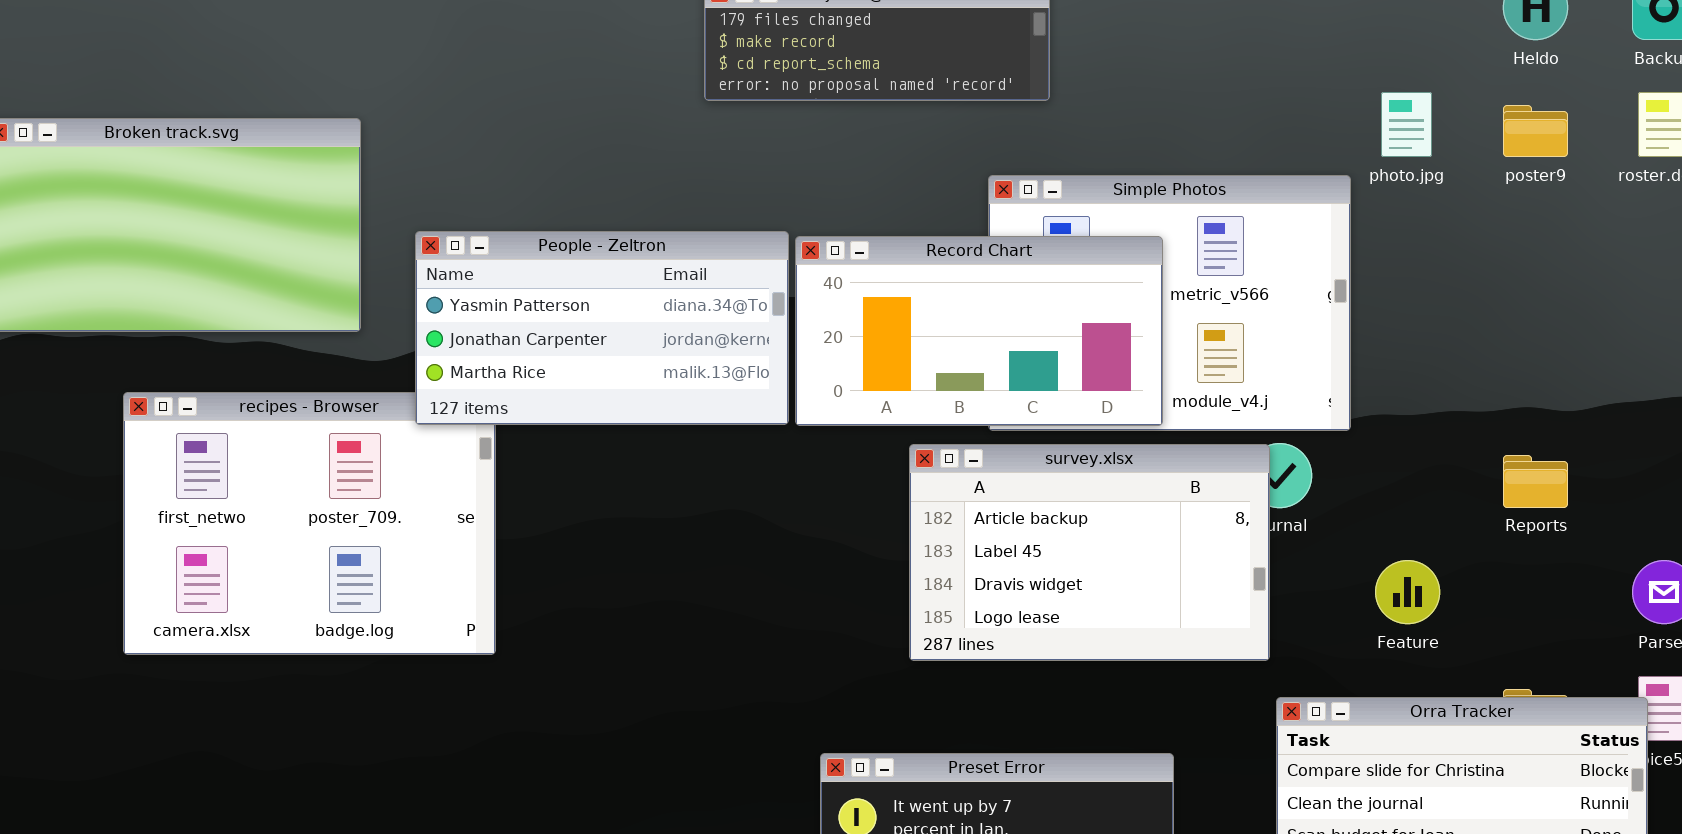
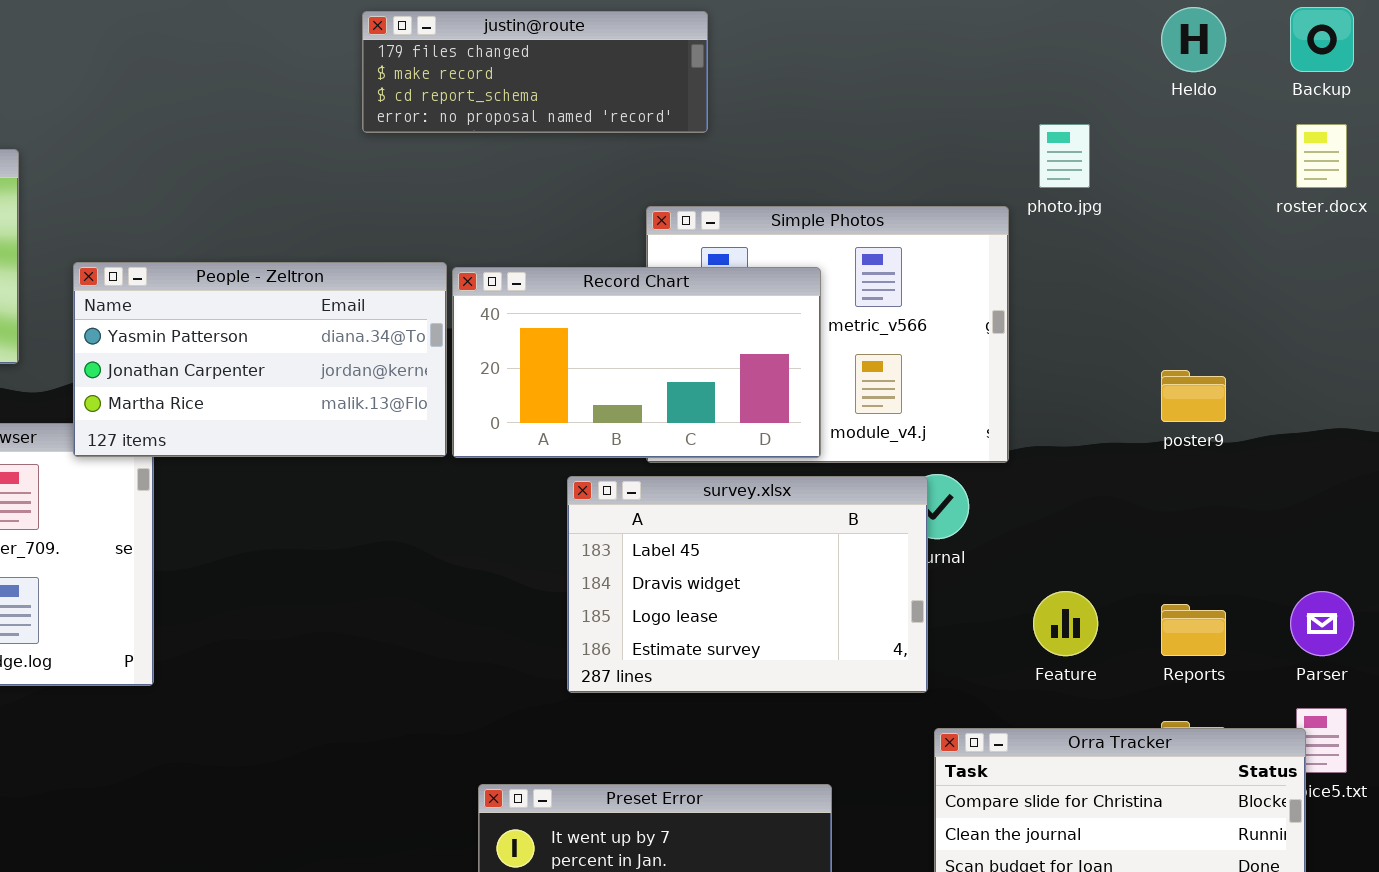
poster9: [1503,105,1568,157] -> [1161,370,1226,422], moved
survey.xlsx: [909,444,1270,661] -> [567,476,928,693], scrolled down 1 row
Reports: [1503,455,1568,508] -> [1161,604,1226,656], moved

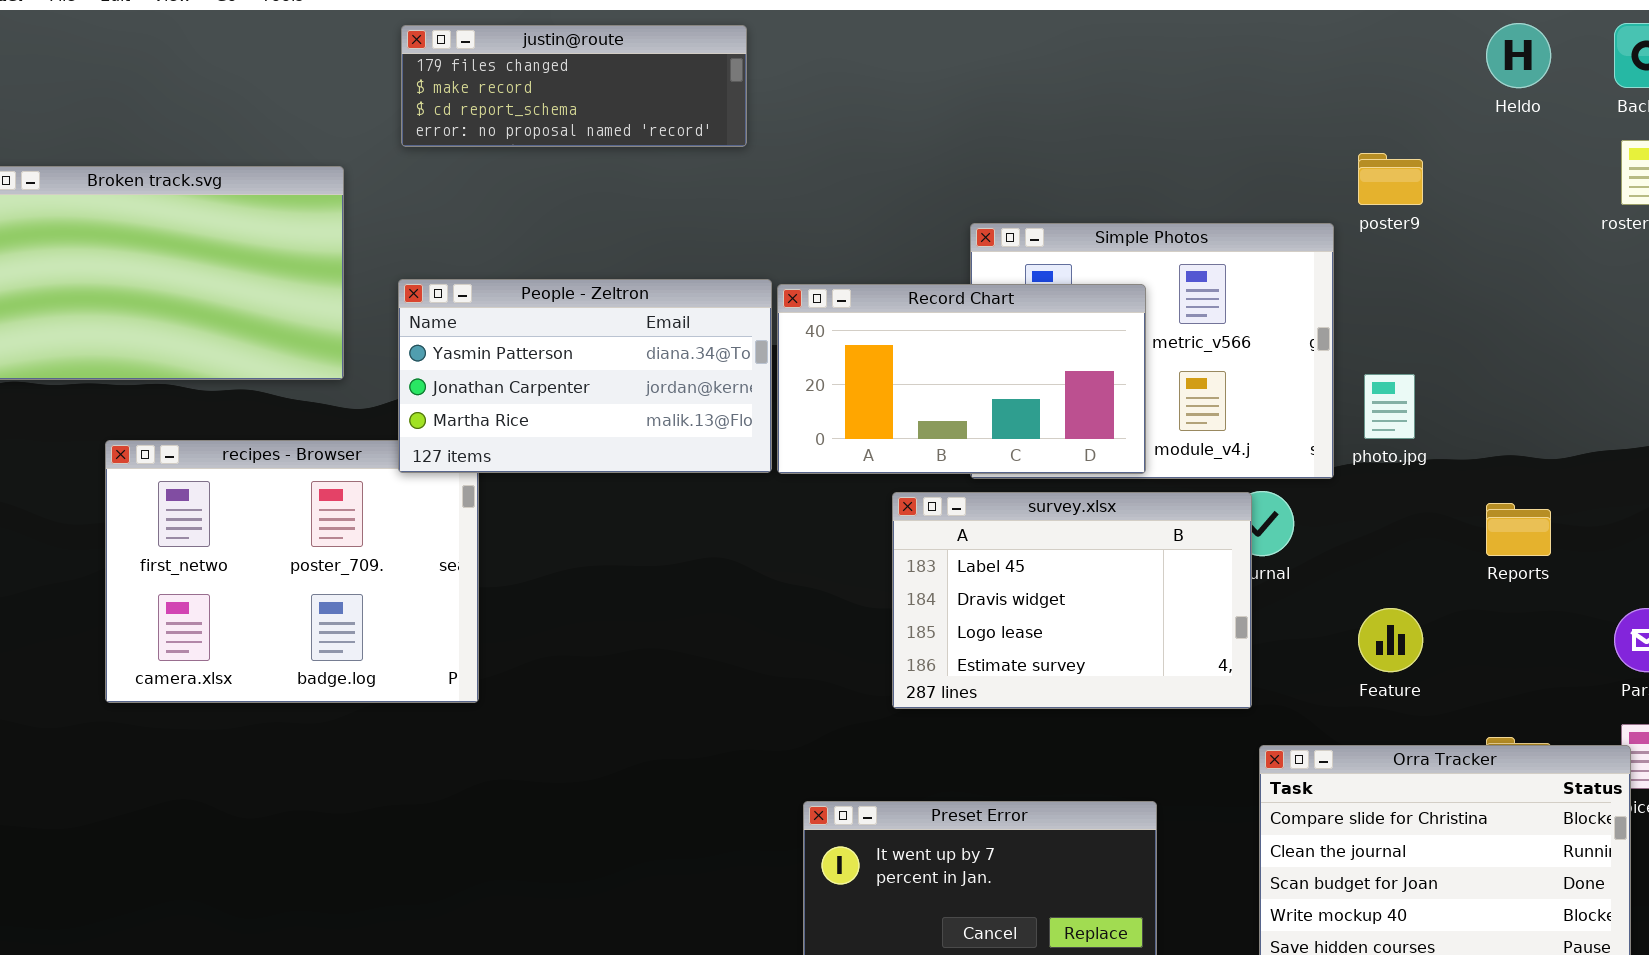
justin@route: [362,11,708,133] -> [401,25,747,147], moved
photo.jpg: [1039,124,1090,188] -> [1364,374,1415,439], moved
poster9: [1161,370,1226,422] -> [1358,153,1423,205], moved
Reports: [1161,604,1226,656] -> [1486,503,1551,556], moved

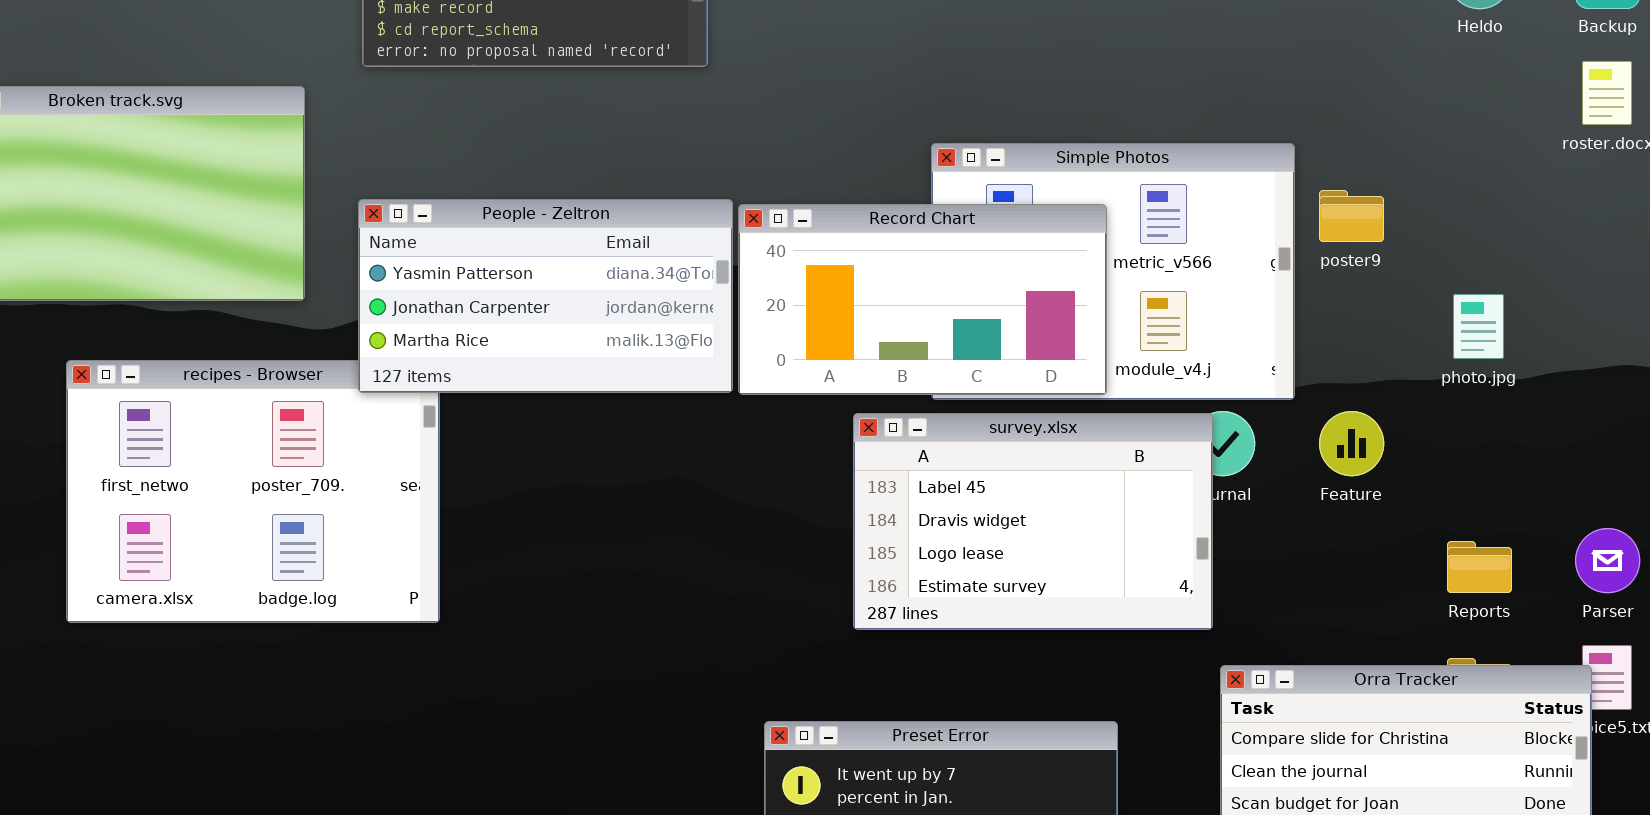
poster9: [1358,153,1423,205] -> [1319,190,1384,242], moved
photo.jpg: [1364,374,1415,439] -> [1453,294,1504,359], moved
Reports: [1486,503,1551,556] -> [1447,541,1512,593], moved
Feature: [1358,608,1423,672] -> [1319,411,1384,476], moved

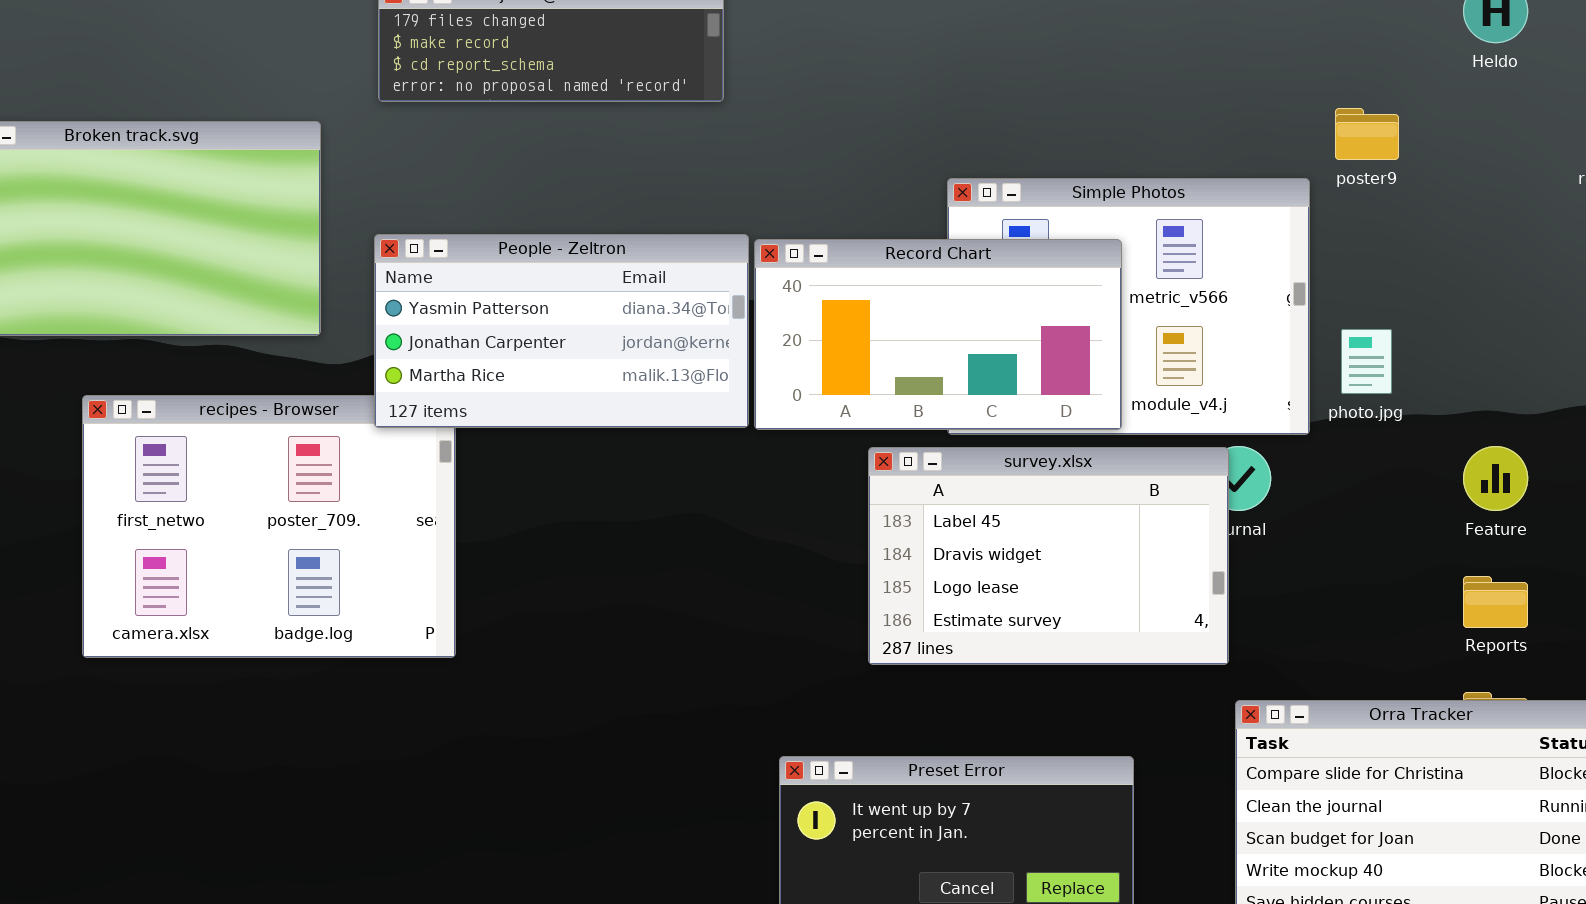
poster9: [1319,190,1384,242] -> [1335,108,1399,160], moved
photo.jpg: [1453,294,1504,359] -> [1341,329,1392,394], moved
Feature: [1319,411,1384,476] -> [1463,446,1528,511], moved

